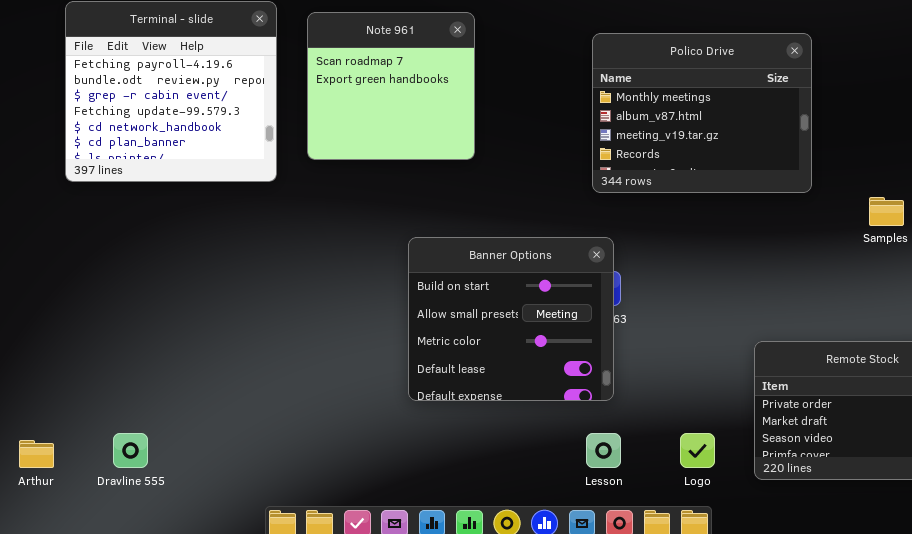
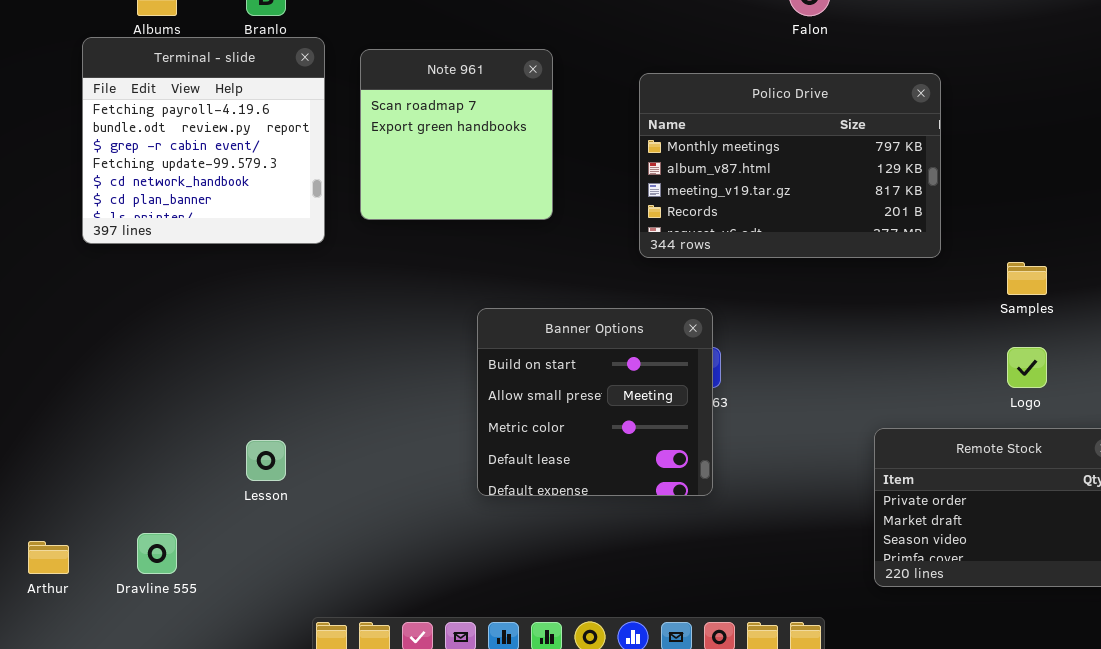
Polico Drive: [592,33,812,193] -> [639,73,941,258], resized
Lesson: [586,433,621,468] -> [246,440,286,481], moved
Logo: [680,433,715,468] -> [1007,347,1047,388], moved

